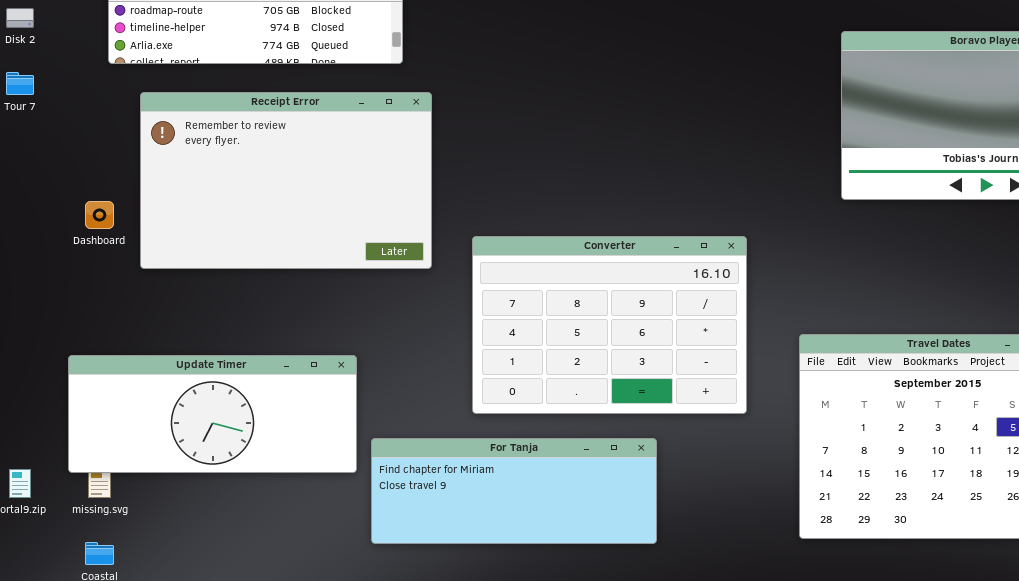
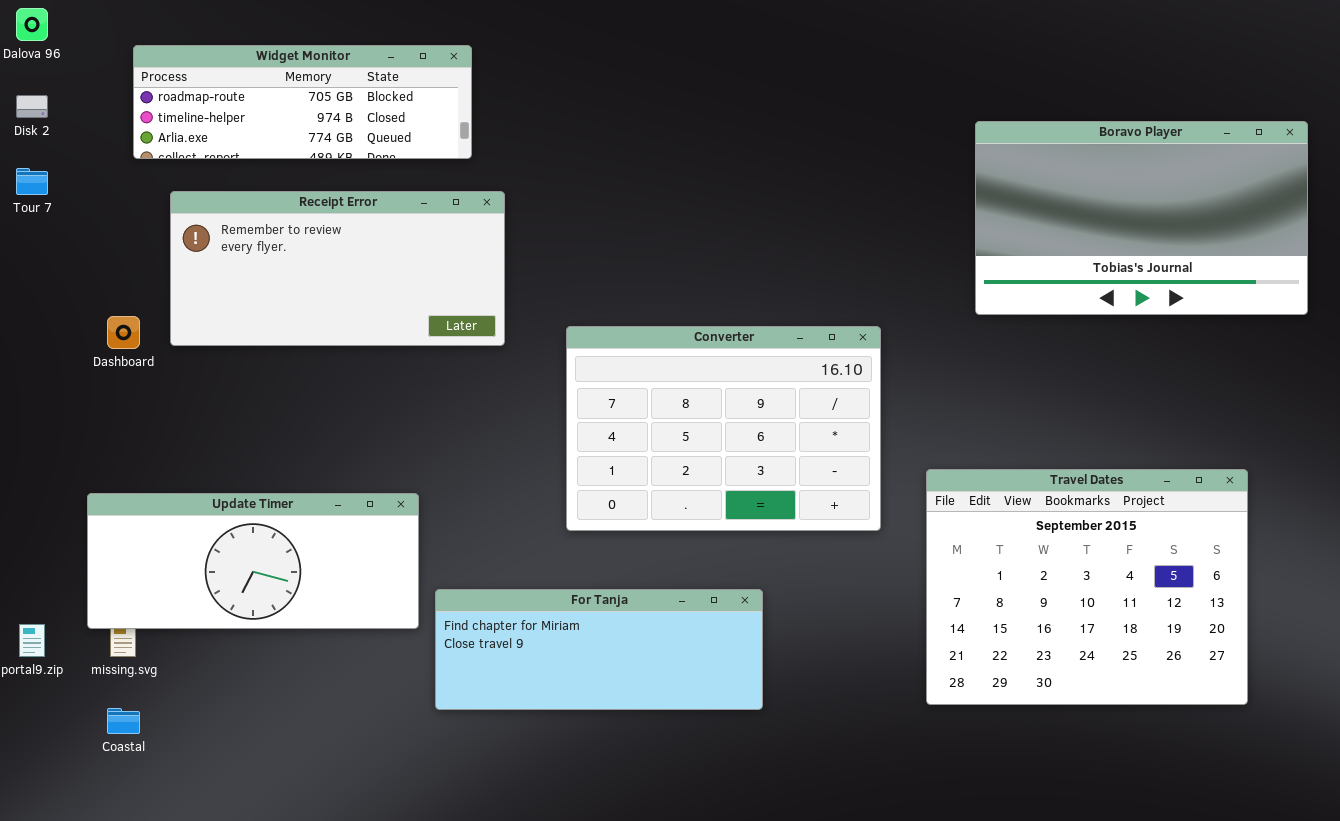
Receipt Error: [140,92,432,269] -> [170,191,505,346], resized
Converter: [472,236,747,414] -> [566,326,881,531], moved

